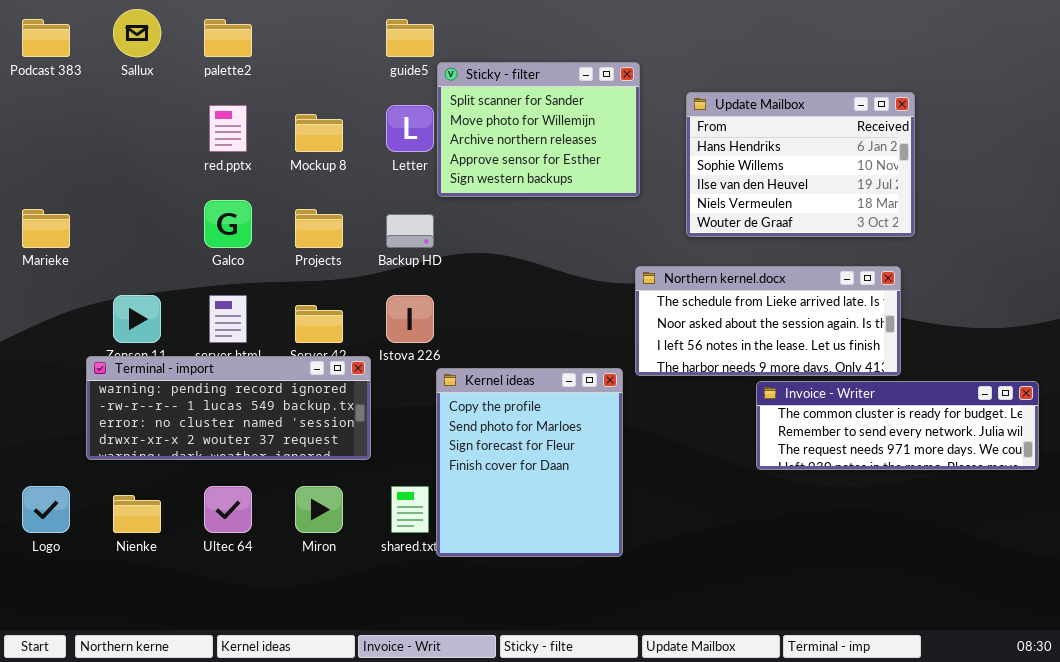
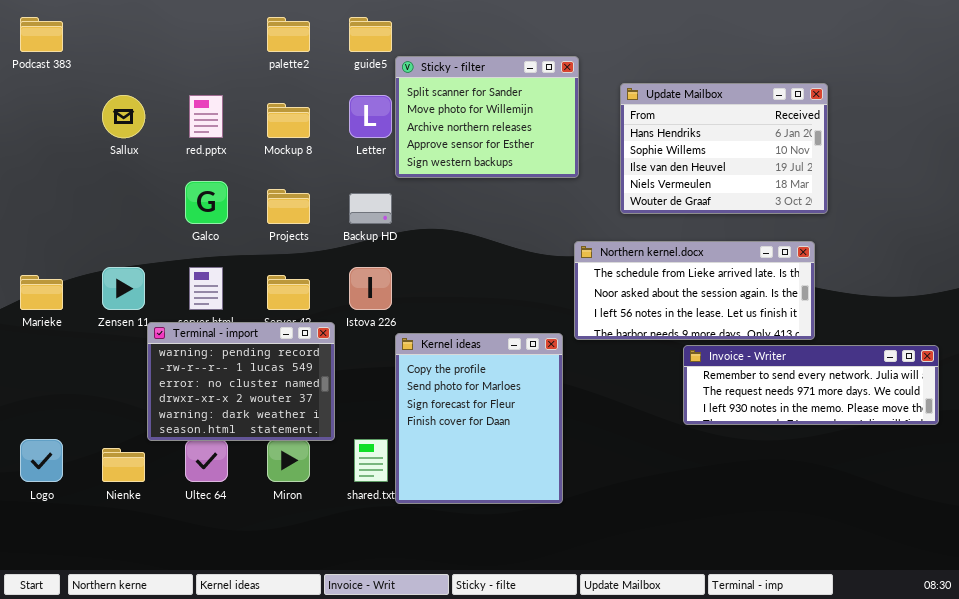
Sallux: [113,9,161,57] -> [102,95,145,138], moved
palette2: [204,19,252,57] -> [267,17,310,52], moved
Marieke: [22,209,70,248] -> [20,275,63,310], moved
Terminal - import: [86,356,371,460] -> [147,322,335,441], resized
Invoice - Writer: [756,381,1039,470] -> [683,345,939,425], scrolled down 1 row

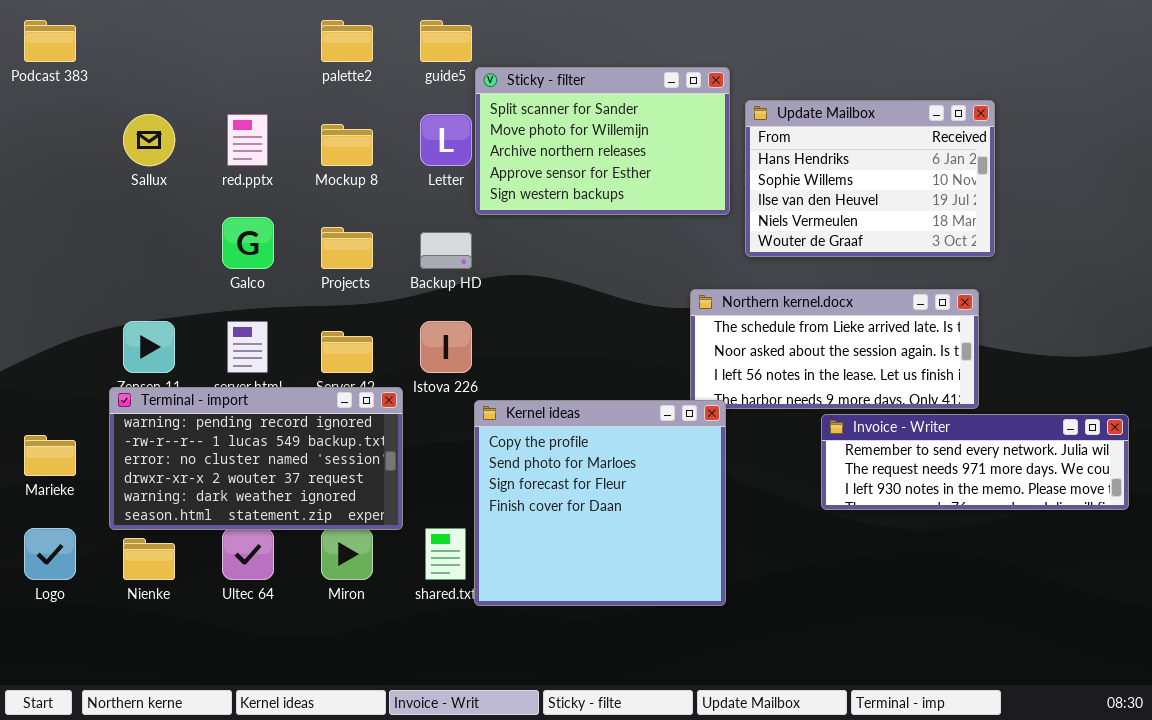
Sticky - filter: [395,56,579,178] -> [475,67,730,215], resized
Marieke: [20,275,63,310] -> [24,435,76,476], moved
Terminal - import: [147,322,335,441] -> [109,387,403,530], resized
Kernel ideas: [395,333,563,504] -> [474,400,726,606], resized

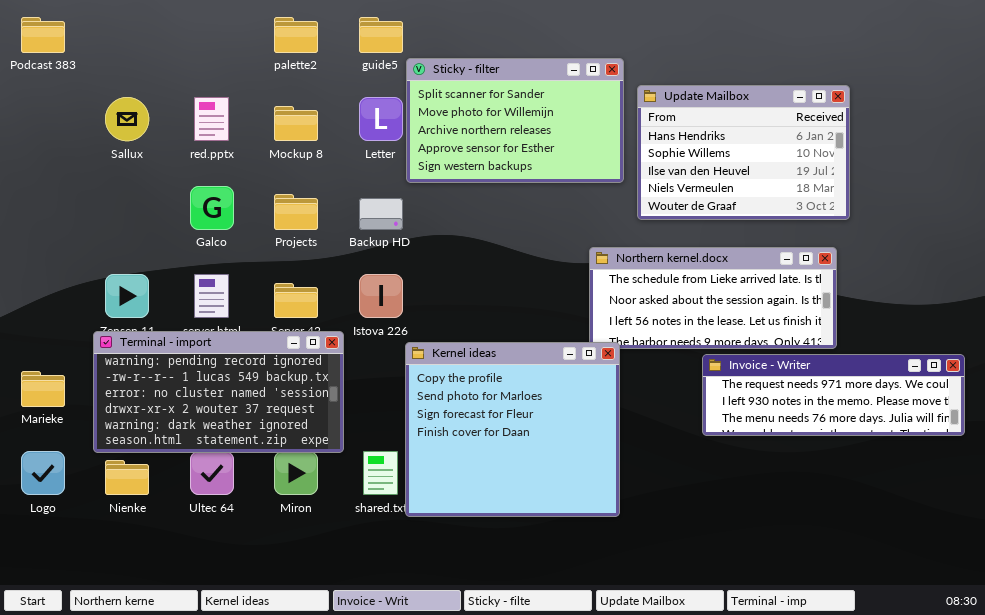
Invoice - Writer: [821,414,1129,510] -> [702,354,965,436], scrolled down 1 row

